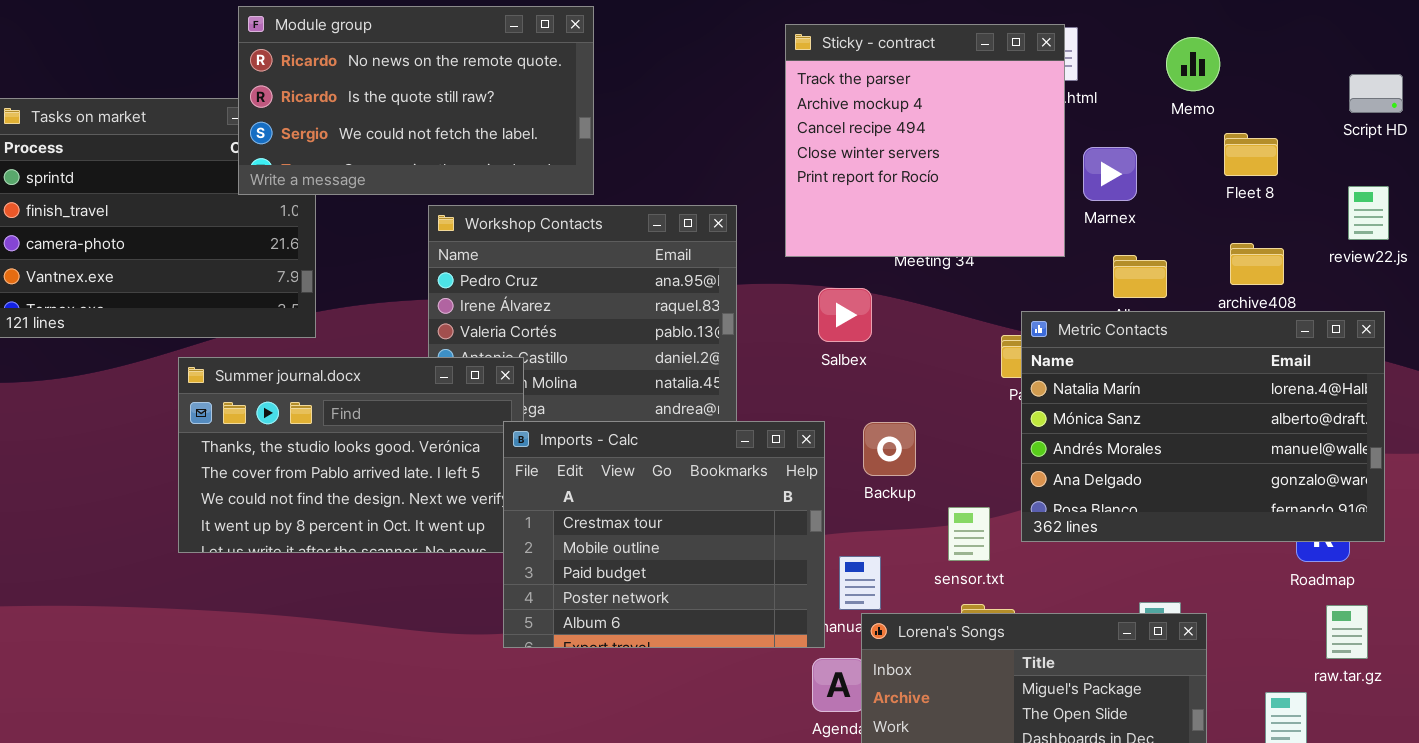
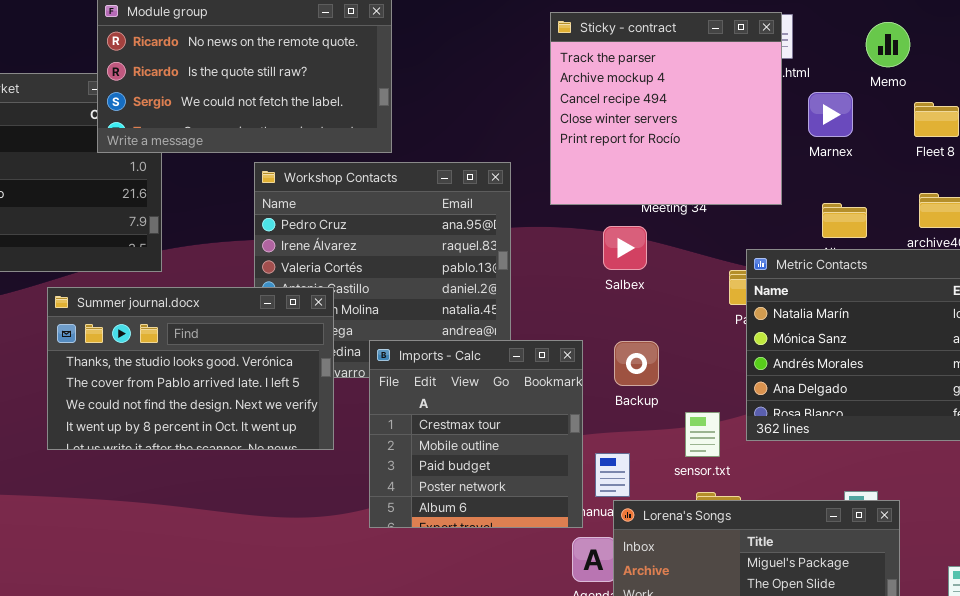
Marnex: [1083,147,1137,201] -> [808,92,853,137], moved
Salbex: [818,288,872,342] -> [603,226,647,270], moved
Imports - Calc: [503,421,825,648] -> [369,340,583,528], resized

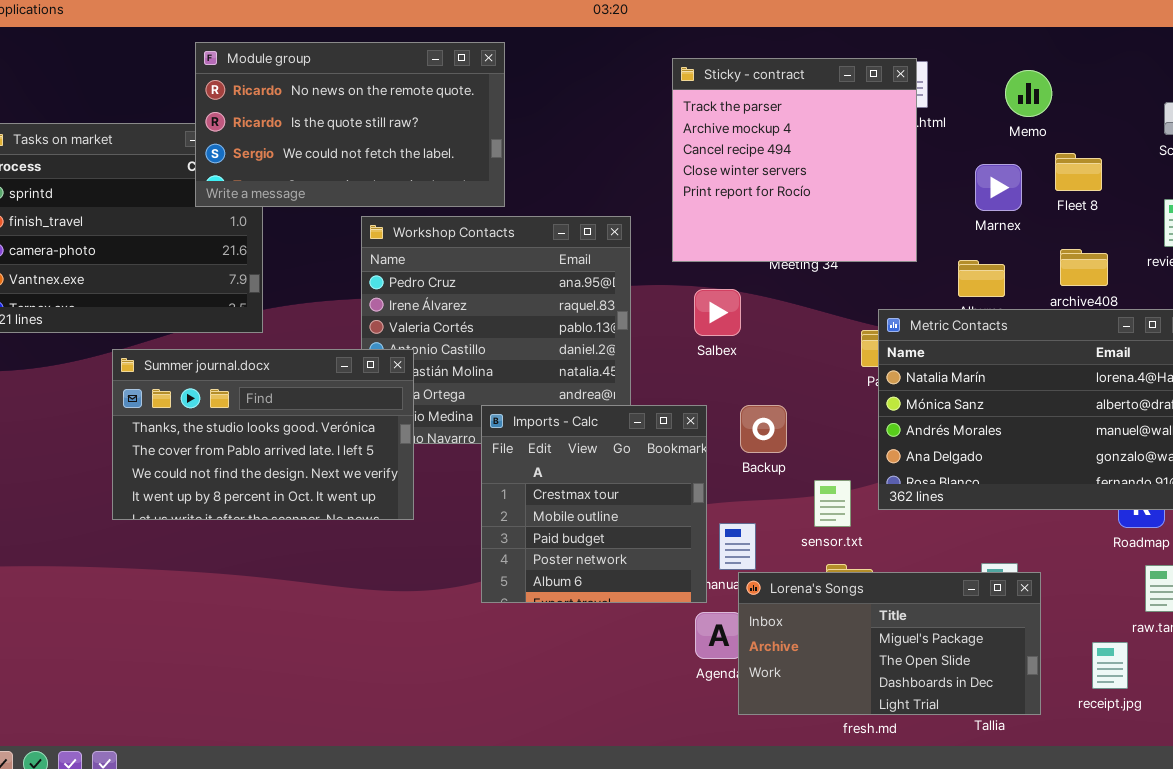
Marnex: [808,92,853,137] -> [975,164,1022,211], moved
Salbex: [603,226,647,270] -> [694,289,741,336], moved
Summer journal.docx: [47,287,334,450] -> [112,349,414,520], moved

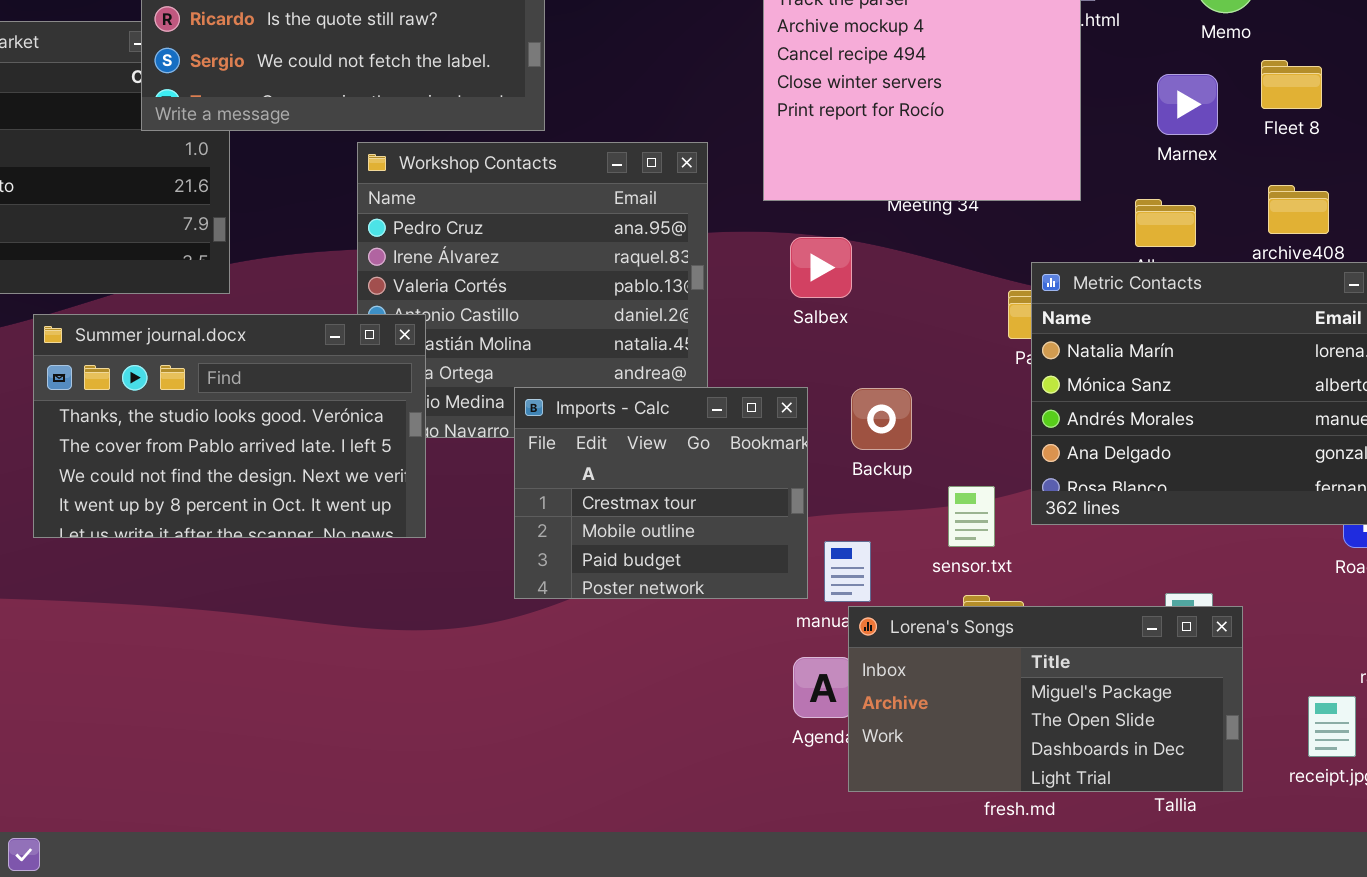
Imports - Calc: [481,405,707,603] -> [514,387,808,599], resized

